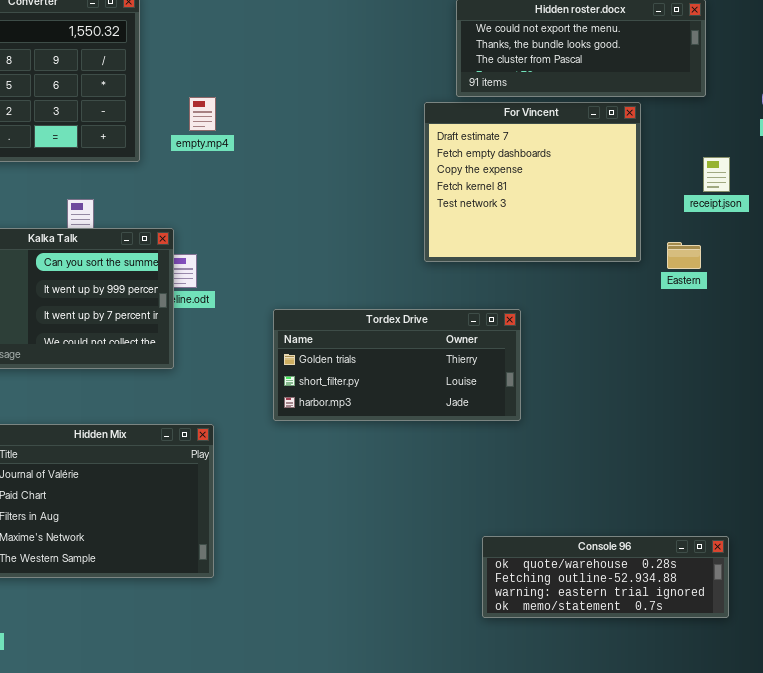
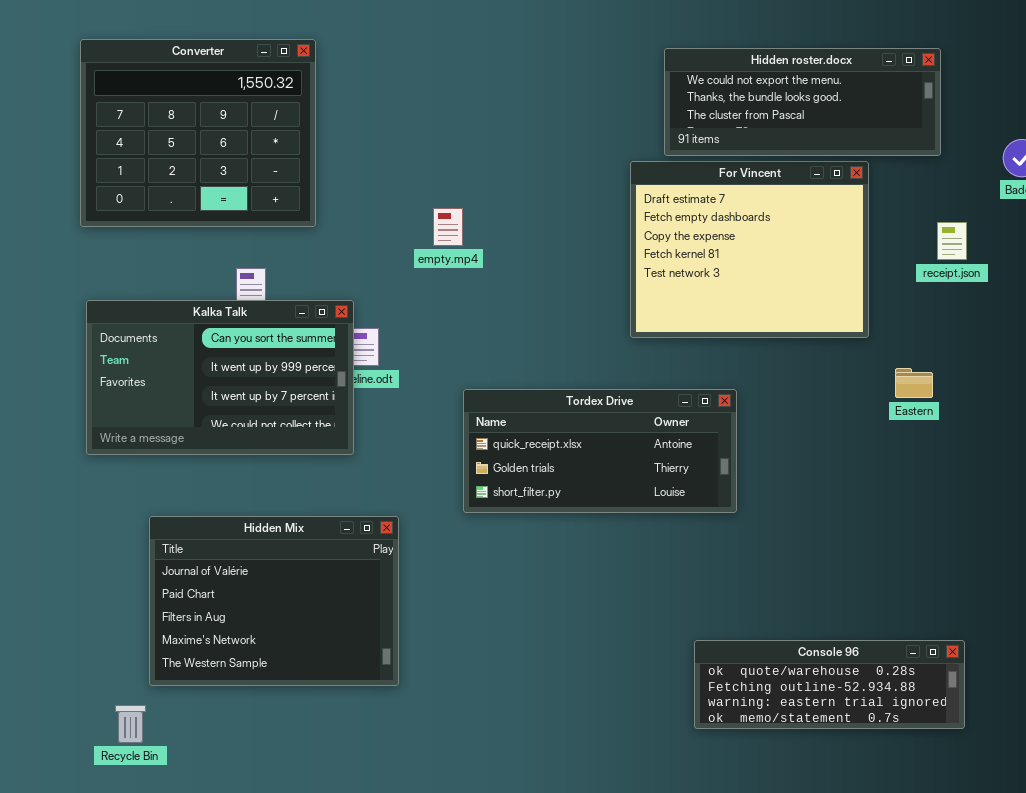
empty.mp4: [189,97,216,131] -> [433,208,463,246], moved
Eastern: [667,242,701,269] -> [895,368,933,398], moved
Tordex Drive: [273,309,521,421] -> [463,389,737,513], scrolled up 1 row

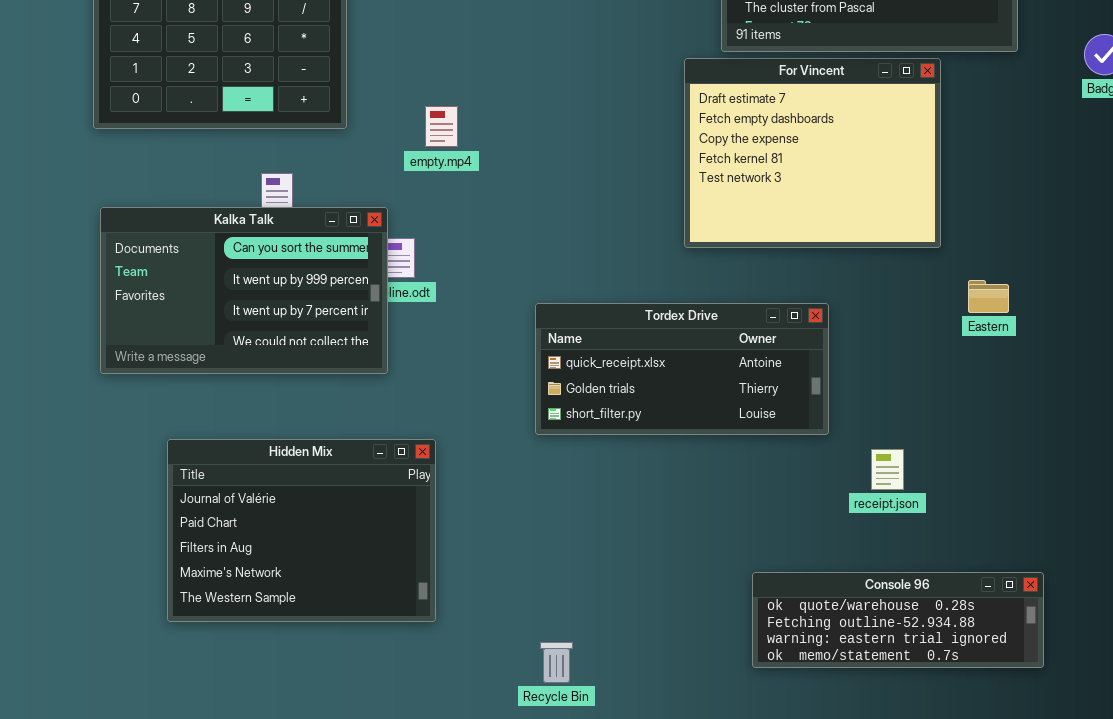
empty.mp4: [433,208,463,246] -> [425,106,458,147], moved
receipt.json: [937,222,967,260] -> [871,449,904,490], moved
Tordex Drive: [463,389,737,513] -> [535,303,829,435], moved
Recycle Bin: [115,705,146,743] -> [540,642,573,683], moved

